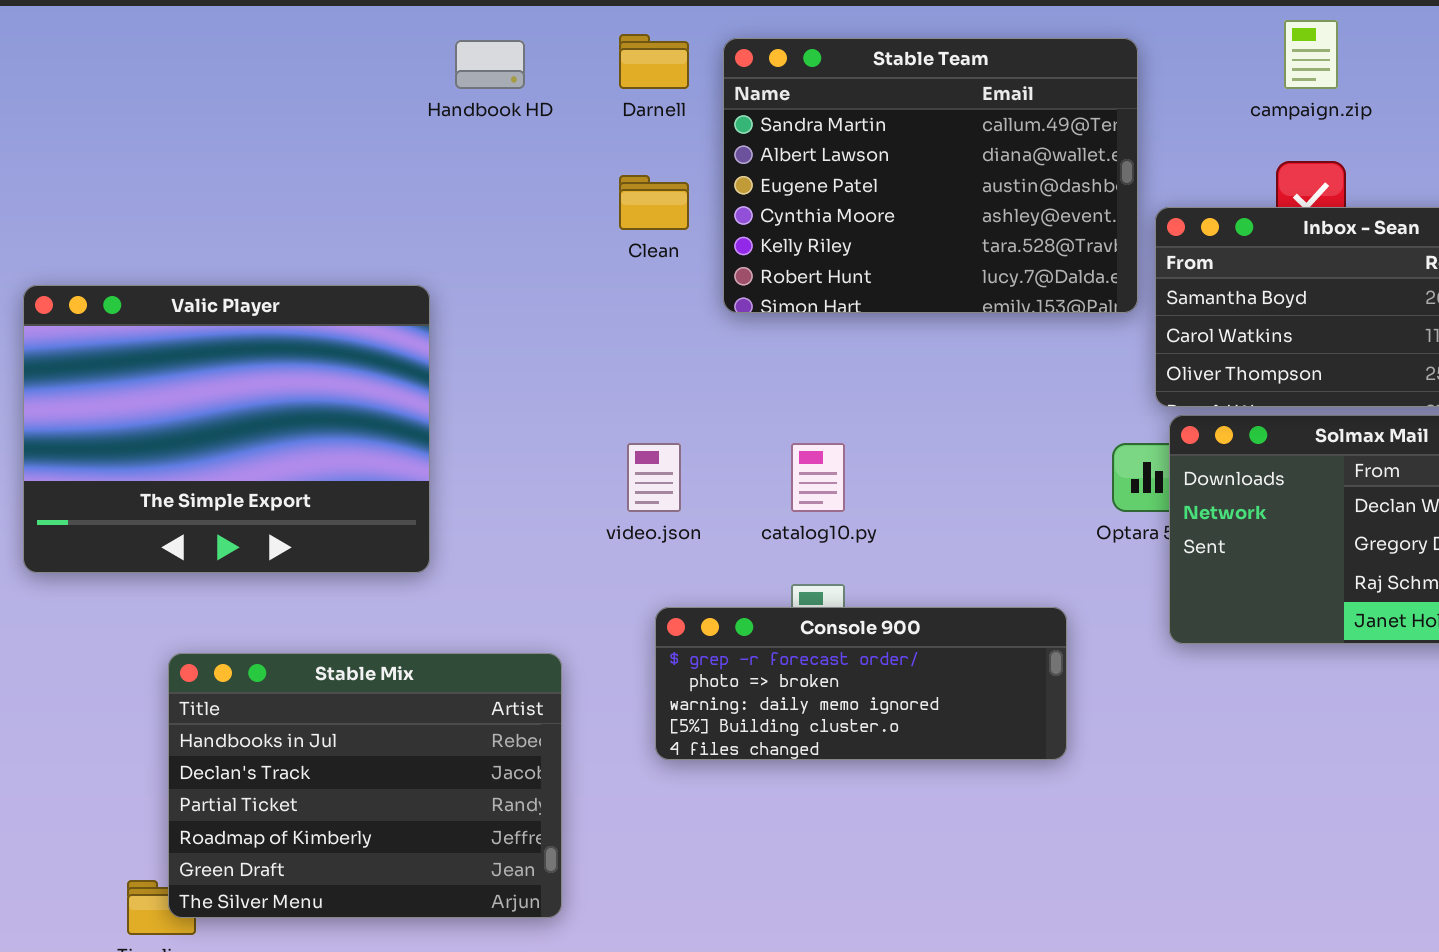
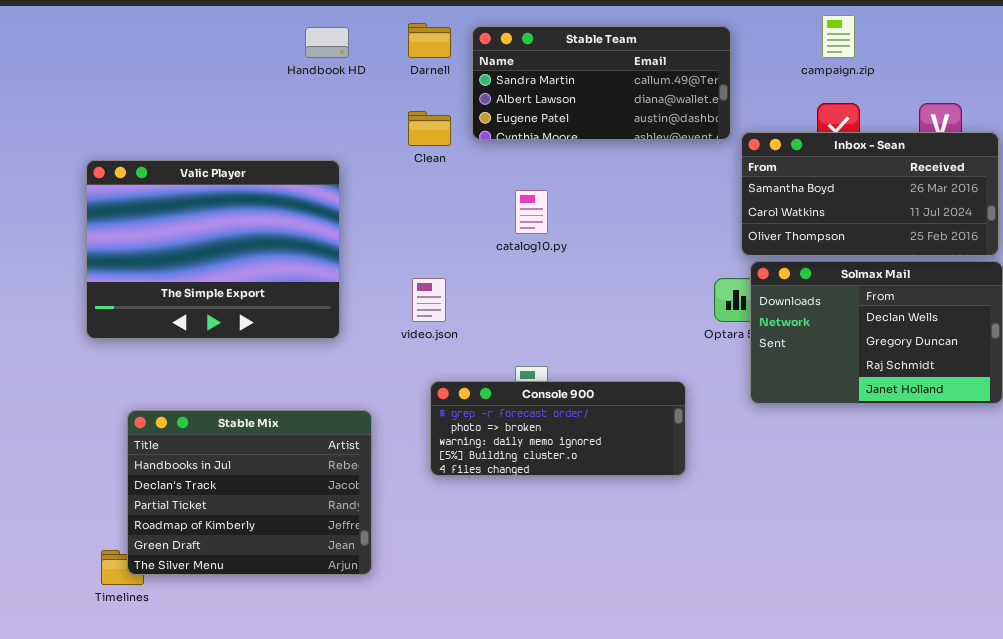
Stable Team: [723,38,1138,313] -> [472,26,731,140], resized
Valic Player: [23,285,430,573] -> [86,160,340,339], moved
catalog10.py: [791,443,845,512] -> [515,190,548,234], moved

